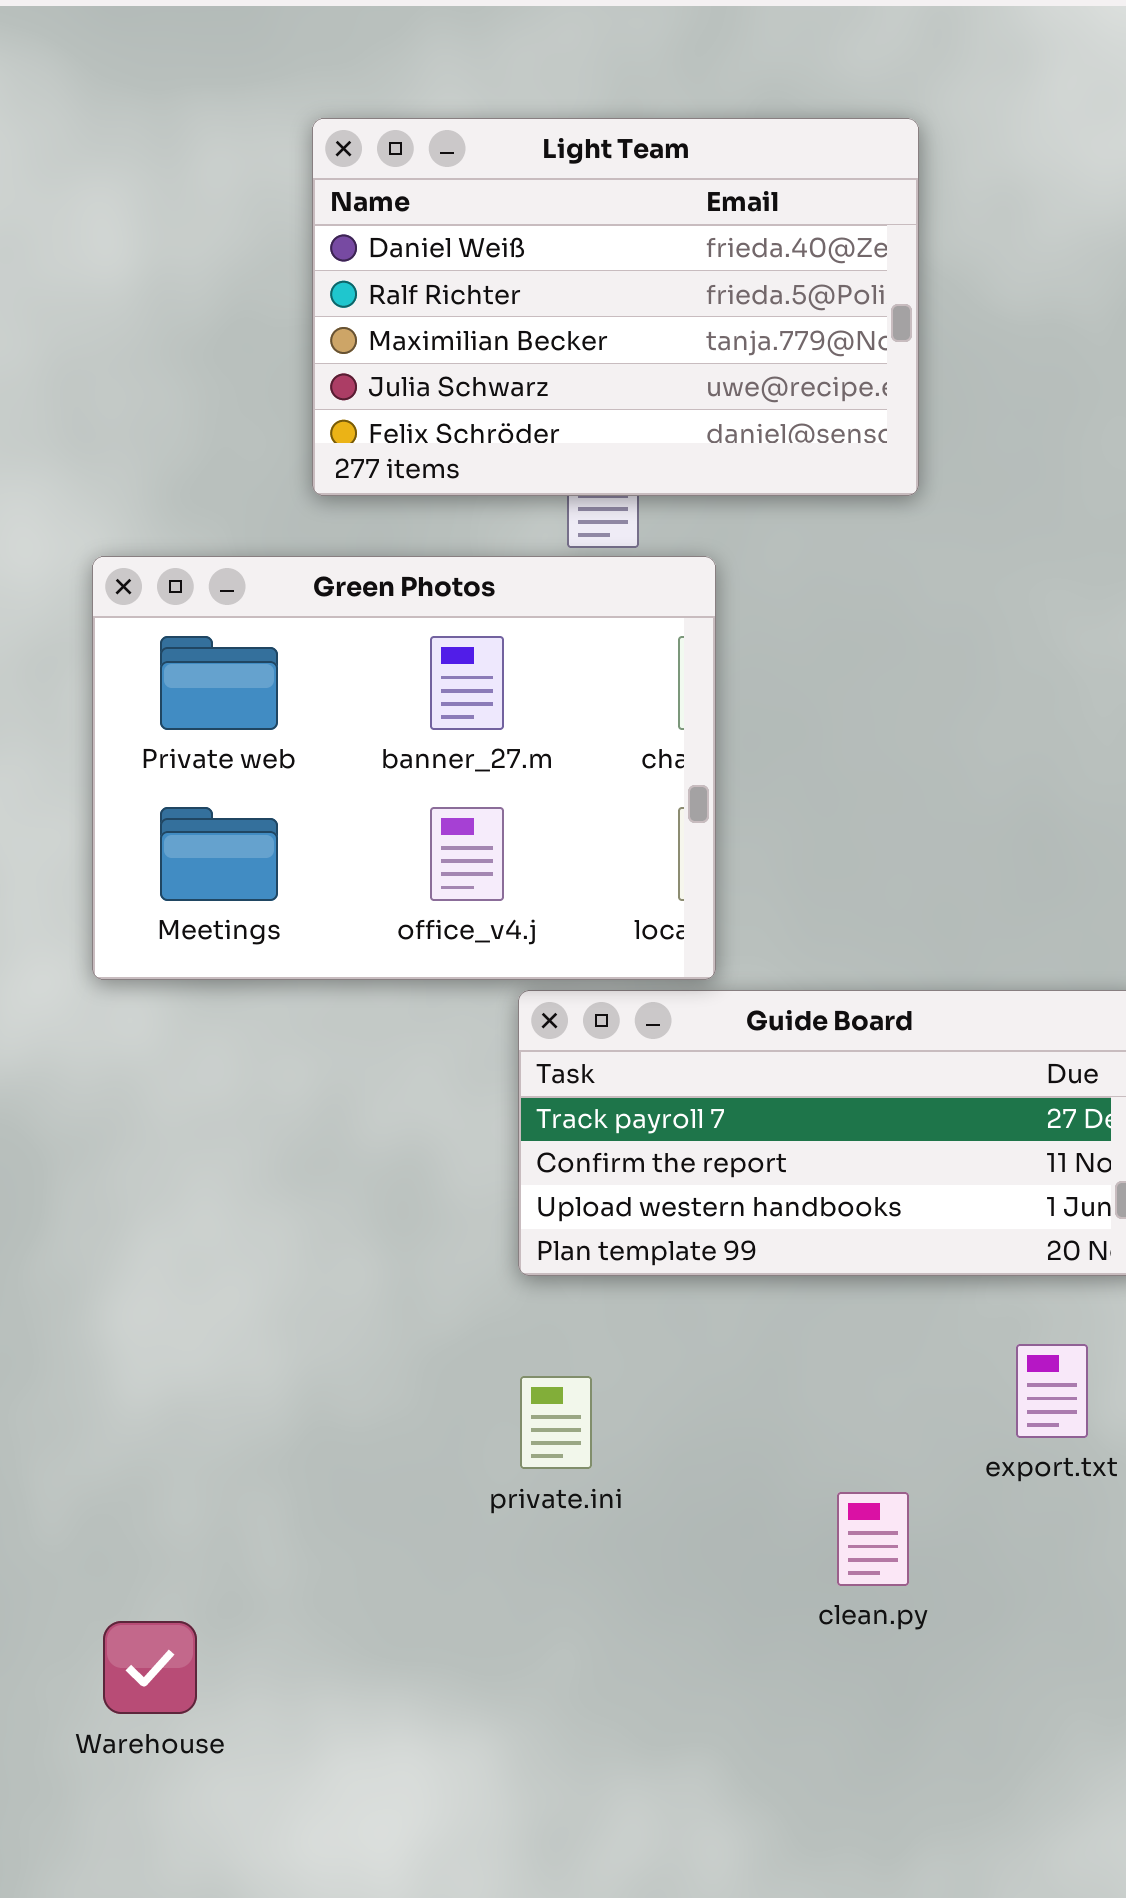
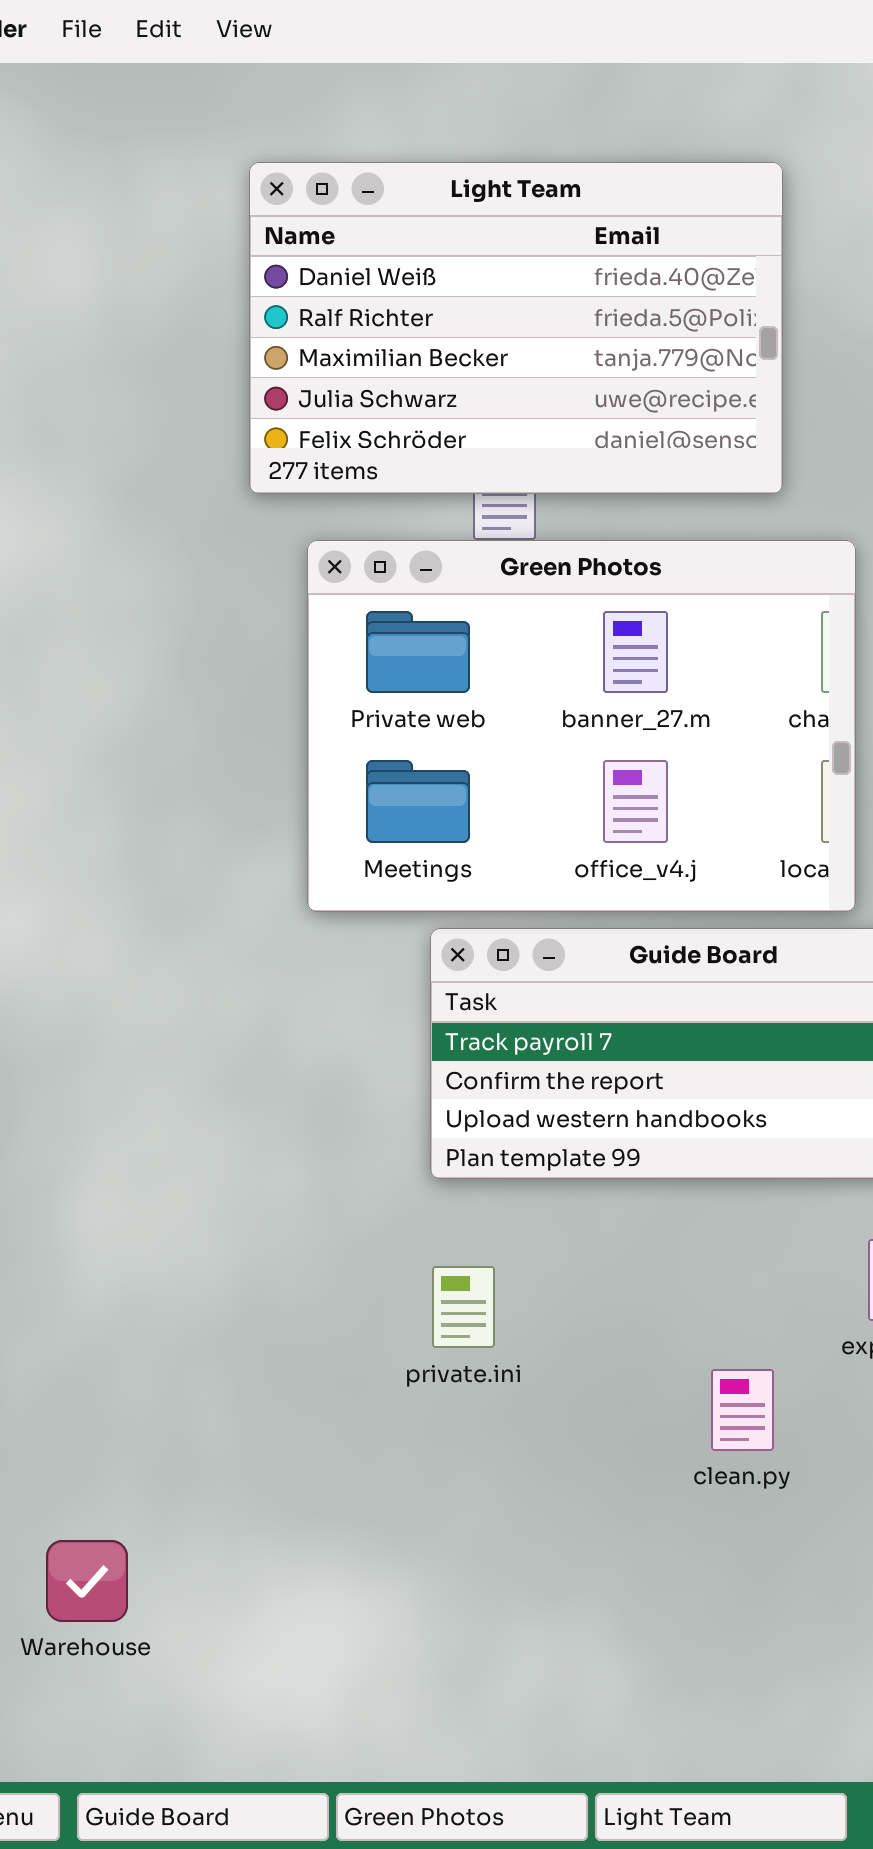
Green Photos: [92,556,716,980] -> [307,540,856,912], moved
Warehouse: [103,1621,197,1714] -> [46,1540,128,1622], moved

